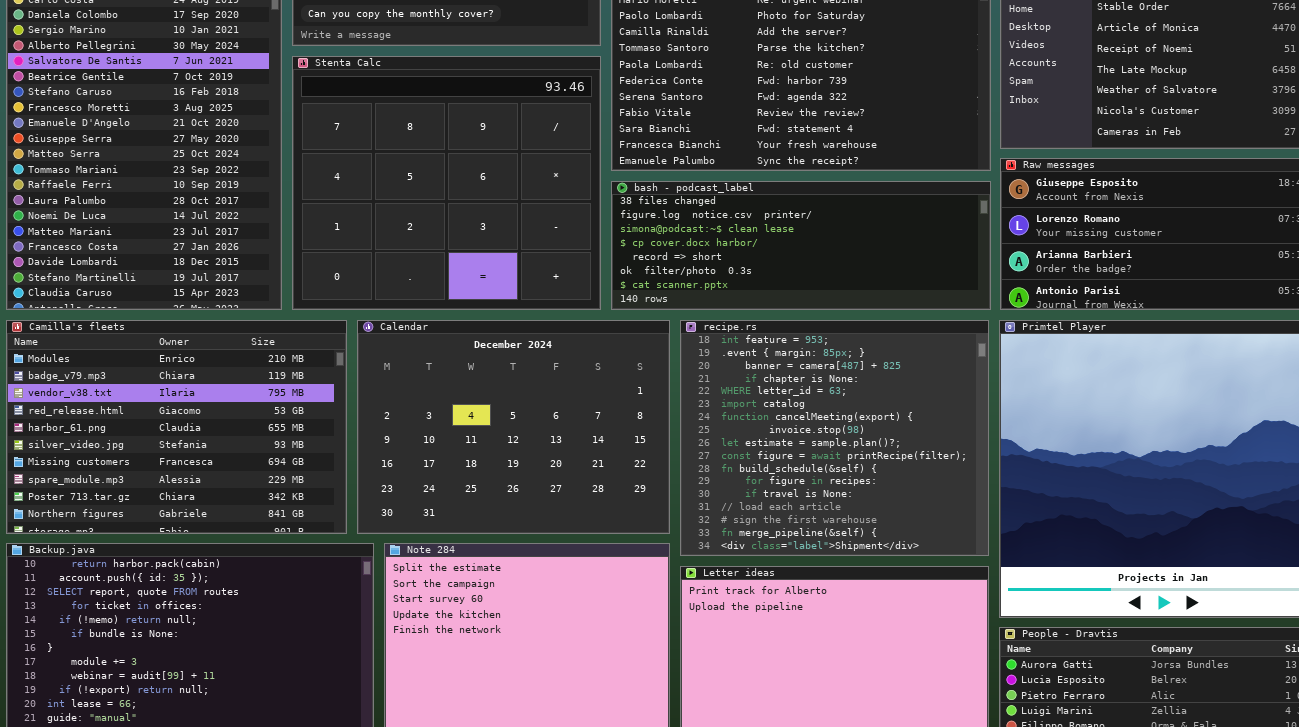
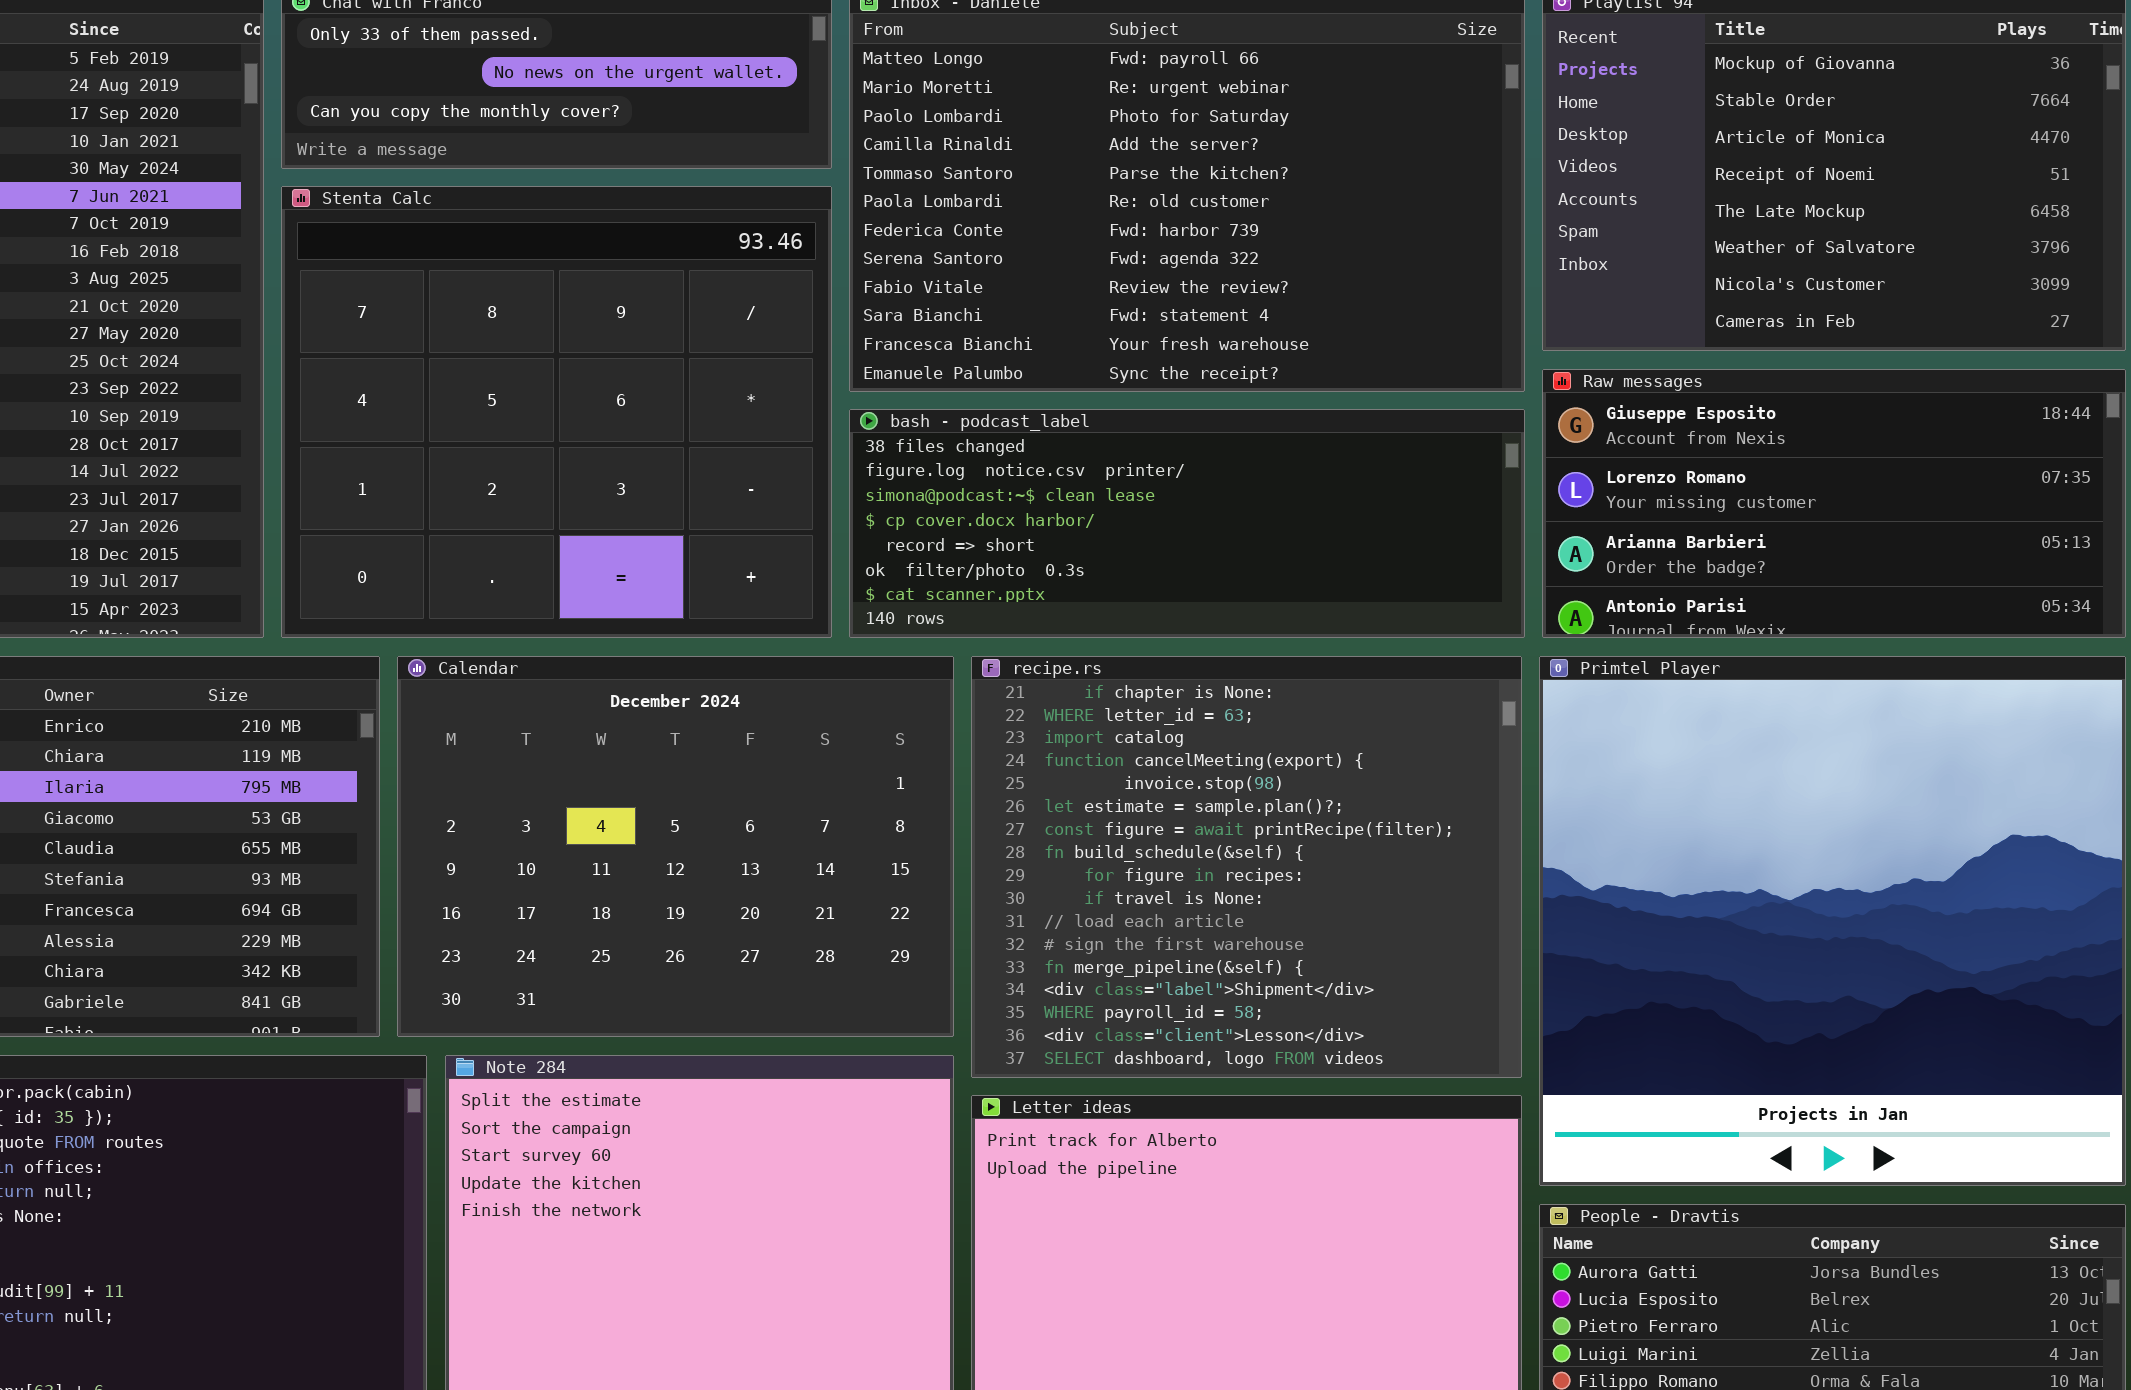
recipe.rs: [680,320,989,556] -> [971,656,1522,1078], scrolled down 3 rows

